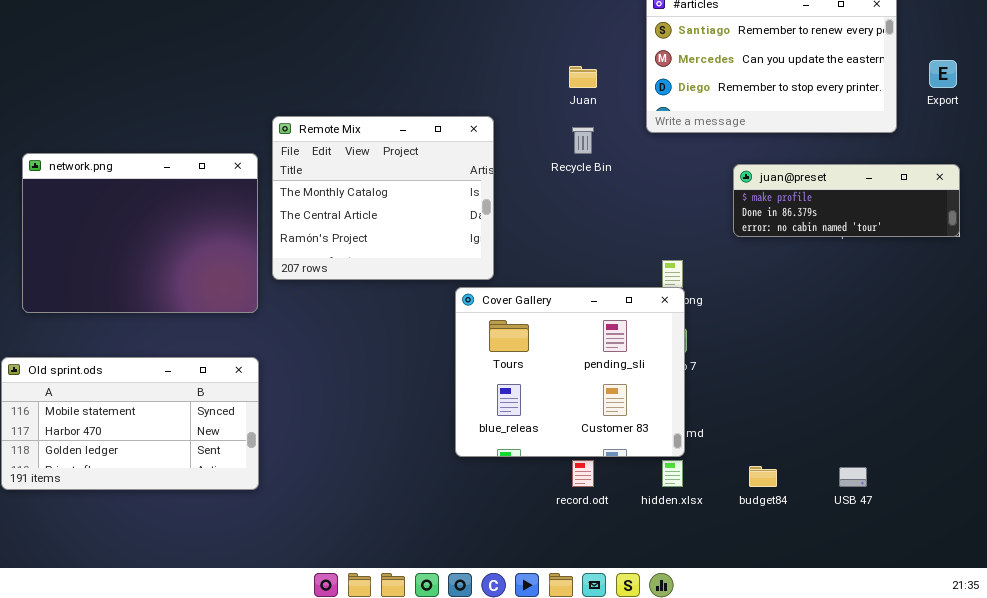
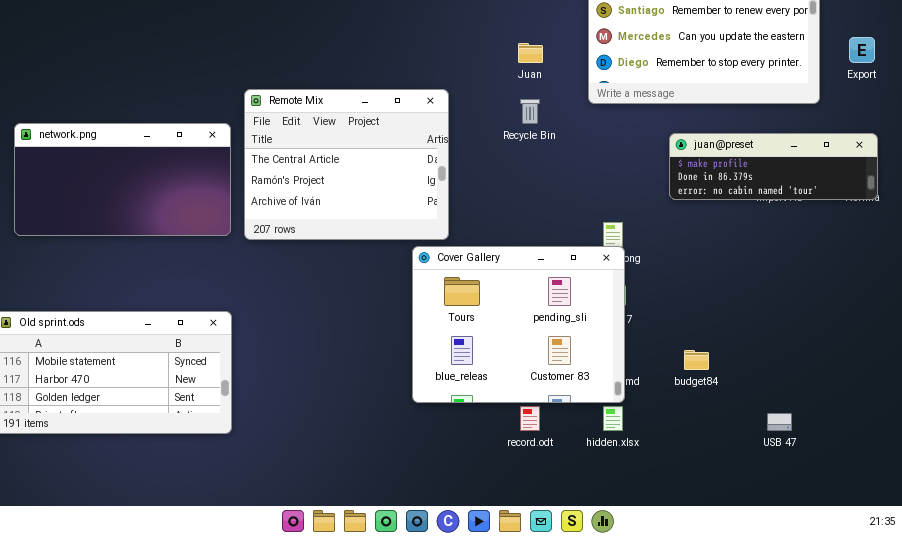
Remote Mix: [272,116,494,280] -> [244,89,449,240], scrolled down 1 row
network.png: [22,153,258,313] -> [14,123,231,236], resized
budget84: [749,466,777,487] -> [684,350,709,370], moved

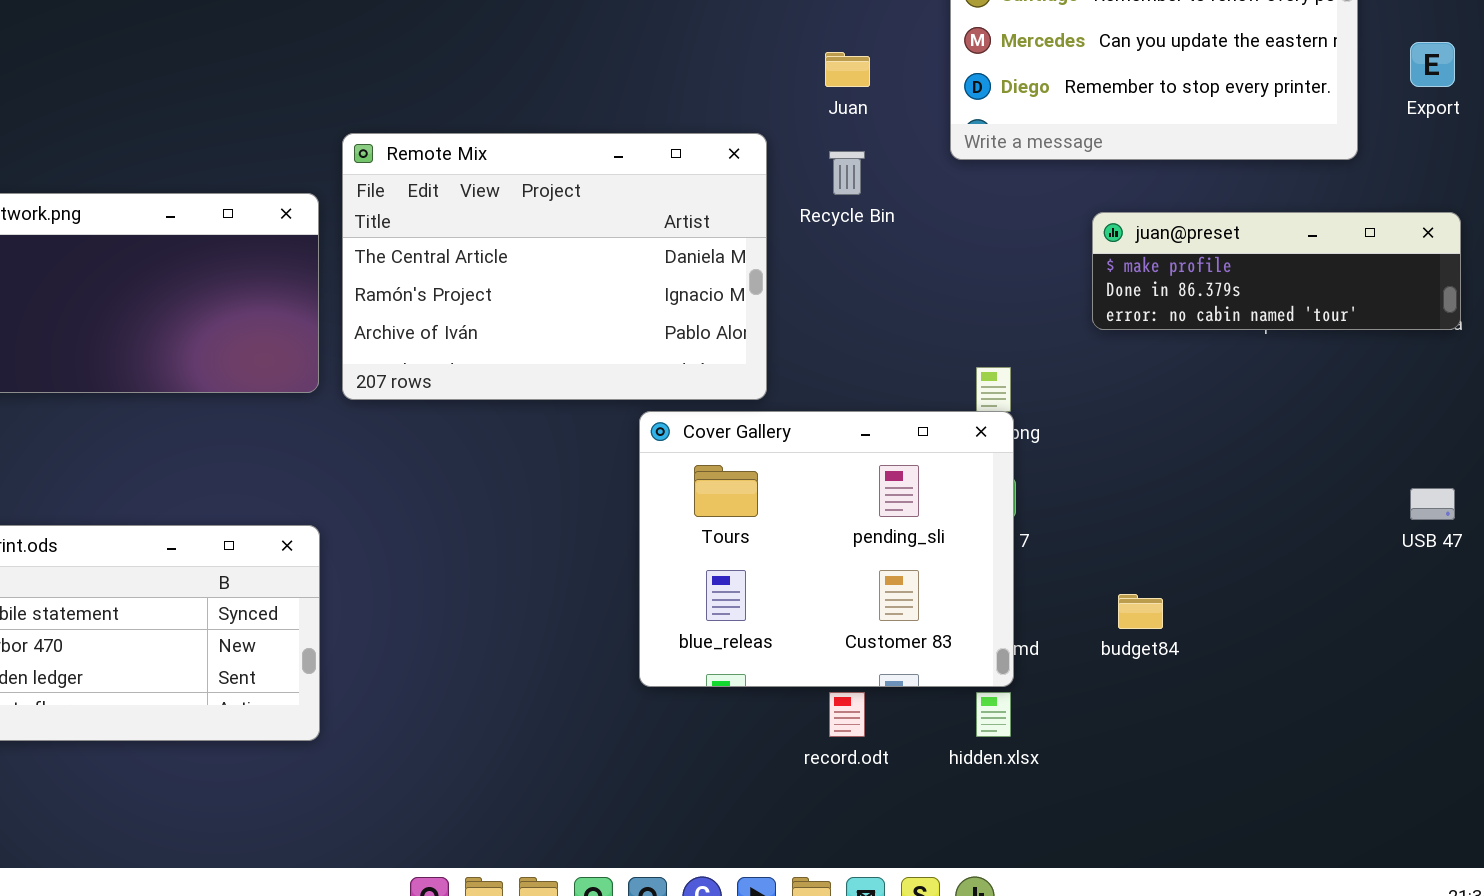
Remote Mix: [244,89,449,240] -> [342,133,767,400], resized
USB 47: [767,413,792,431] -> [1410,488,1455,520], moved

